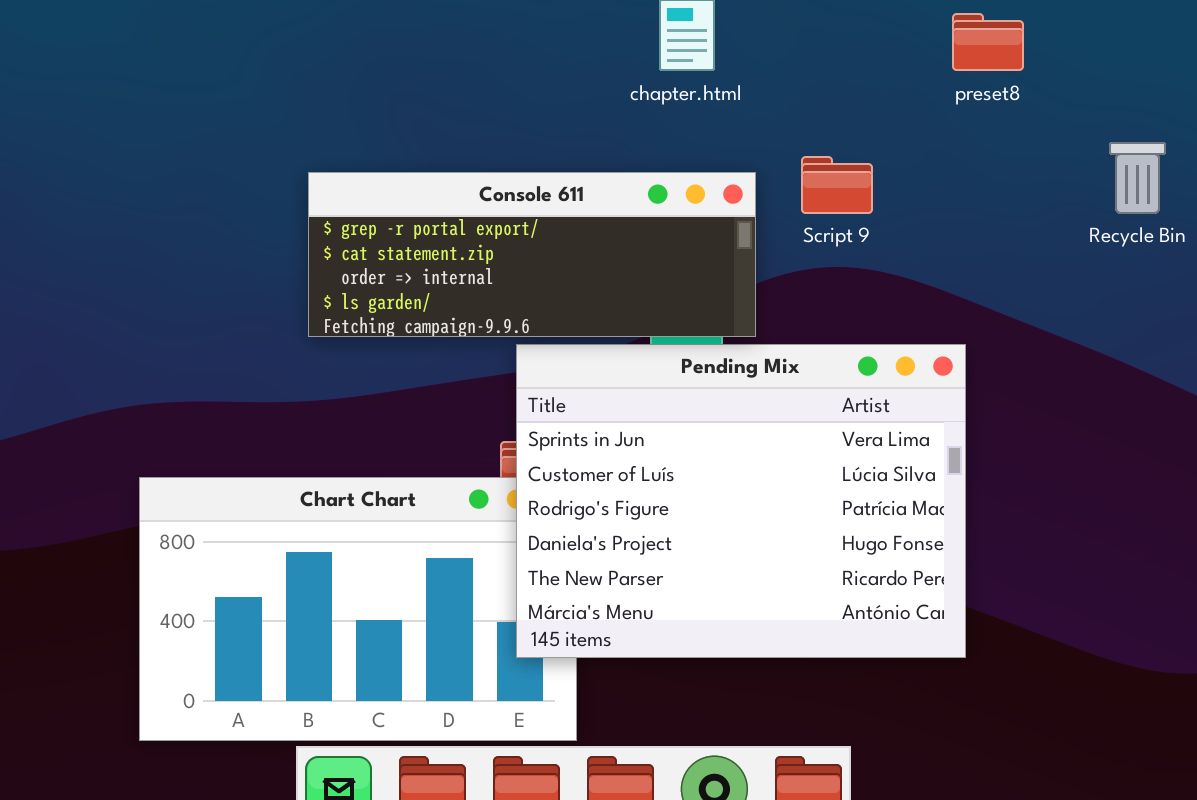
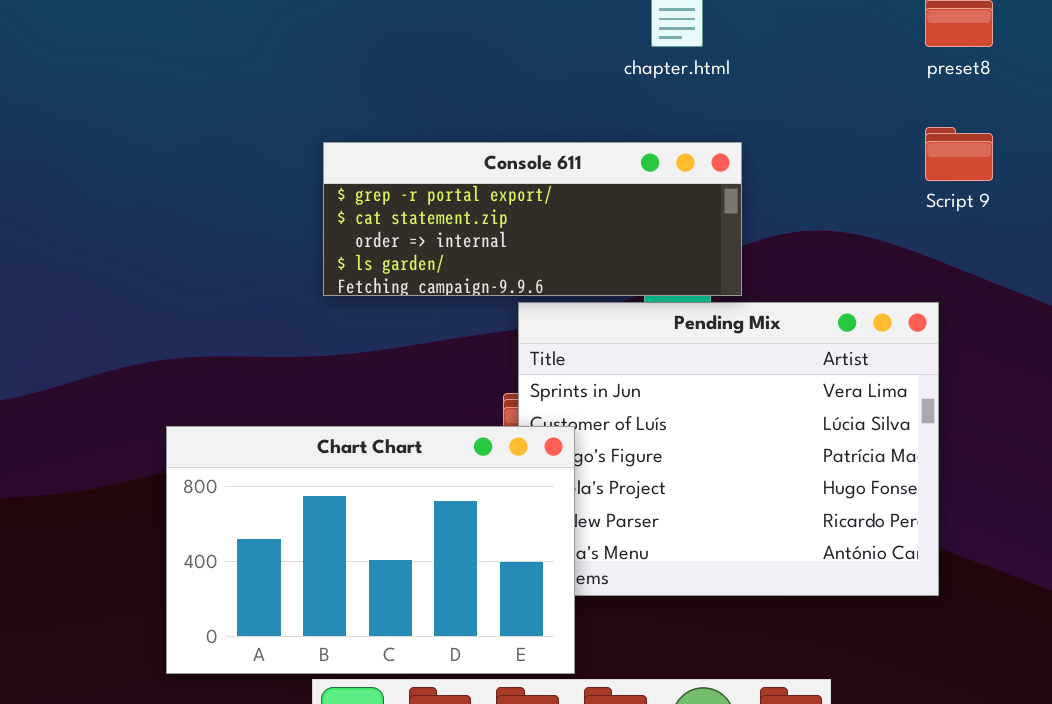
Script 9: [801,156,873,214] -> [925,127,993,181], moved
Chart Chart: [139,477,577,741] -> [166,426,575,674], raised

